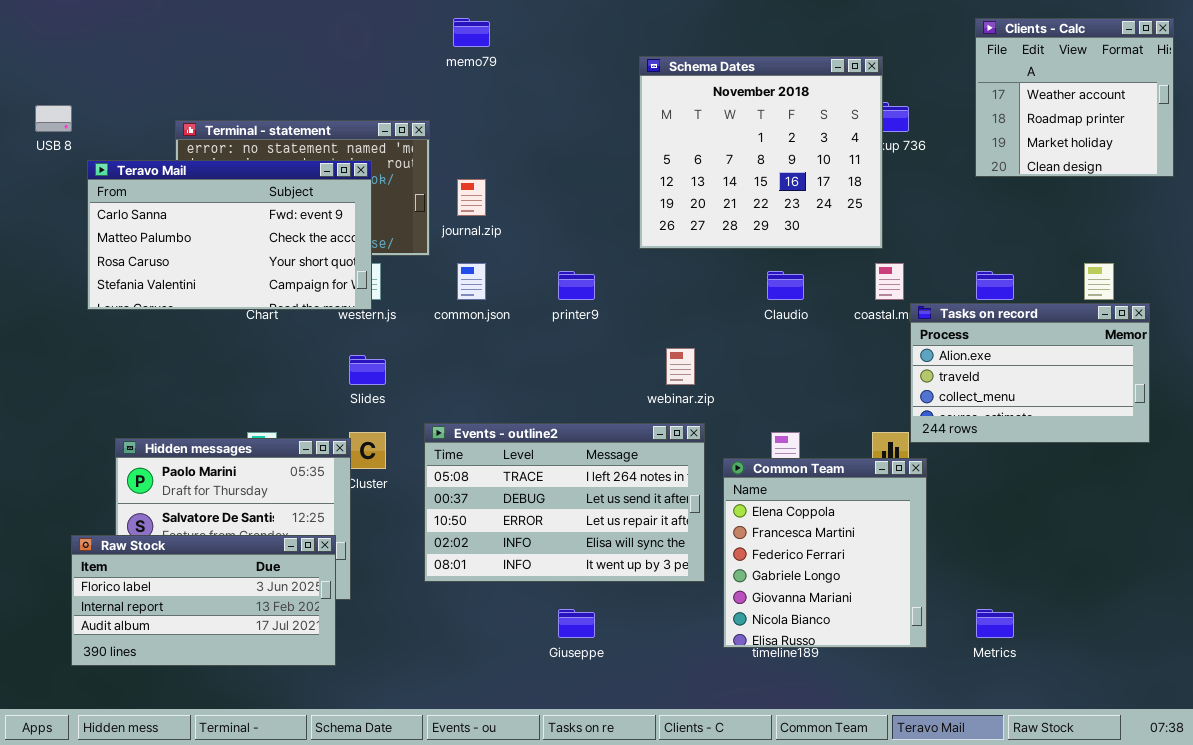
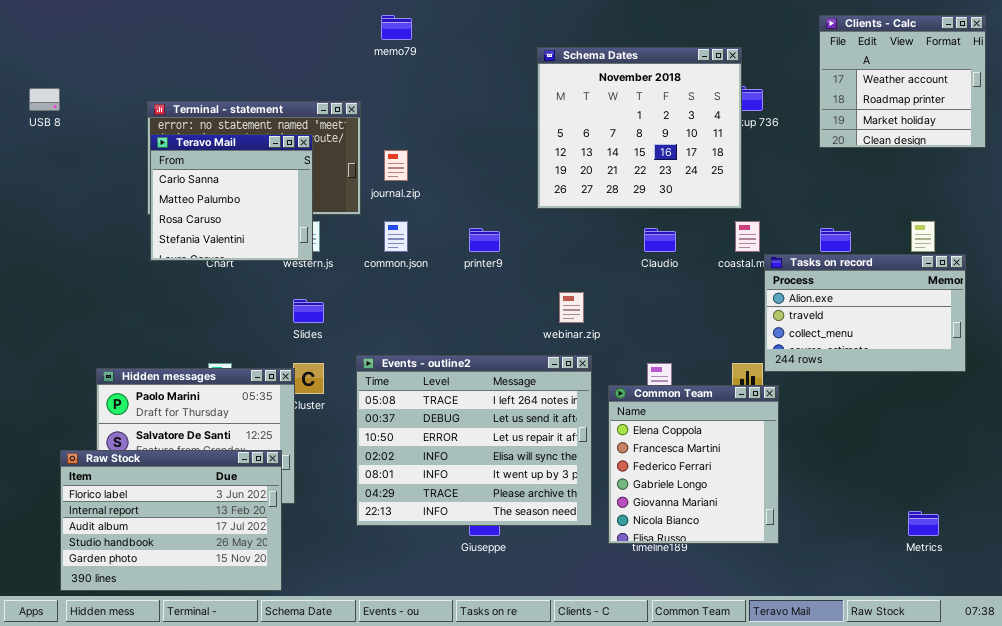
Teravo Mail: [87,160,372,310] -> [150,134,313,261], resized
Events - outline2: [424,423,705,582] -> [356,355,592,526], resized
Raw Stock: [71,535,336,666] -> [60,450,282,591], resized
Metrics: [976,609,1014,638] -> [908,511,939,536], moved

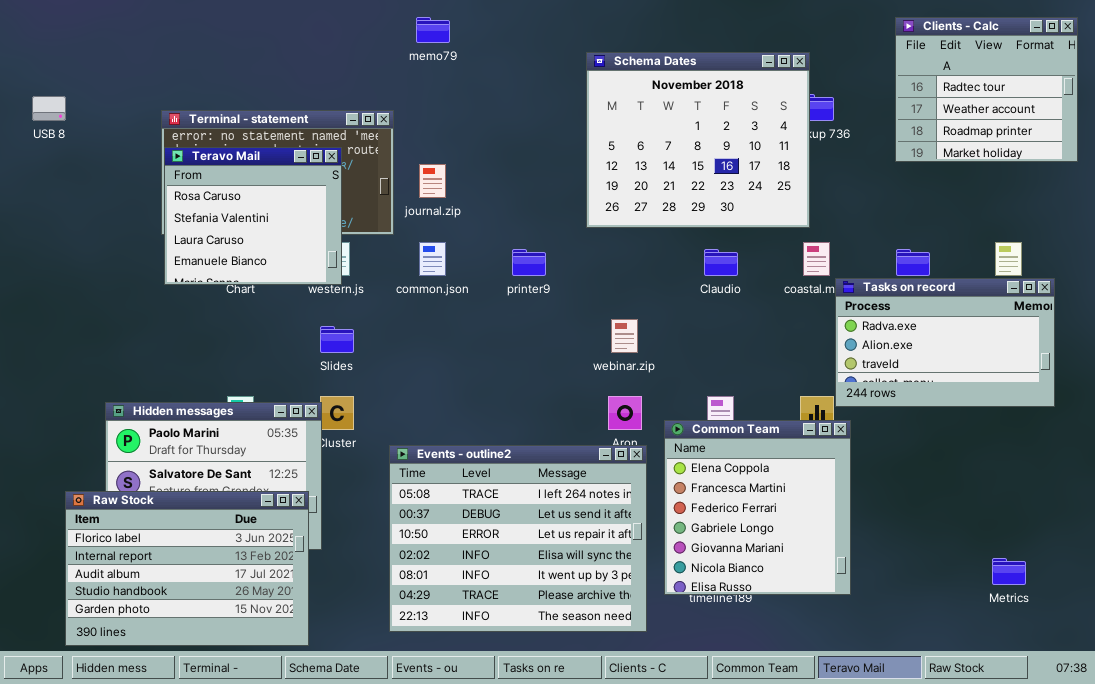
Clients - Calc: [819,15,986,148] -> [895,17,1078,162], scrolled up 1 row
Teravo Mail: [150,134,313,261] -> [164,147,342,285], scrolled down 2 rows
Tasks on record: [764,254,966,372] -> [835,278,1055,407], scrolled up 1 row
Events - outline2: [356,355,592,526] -> [389,445,647,632], moved

